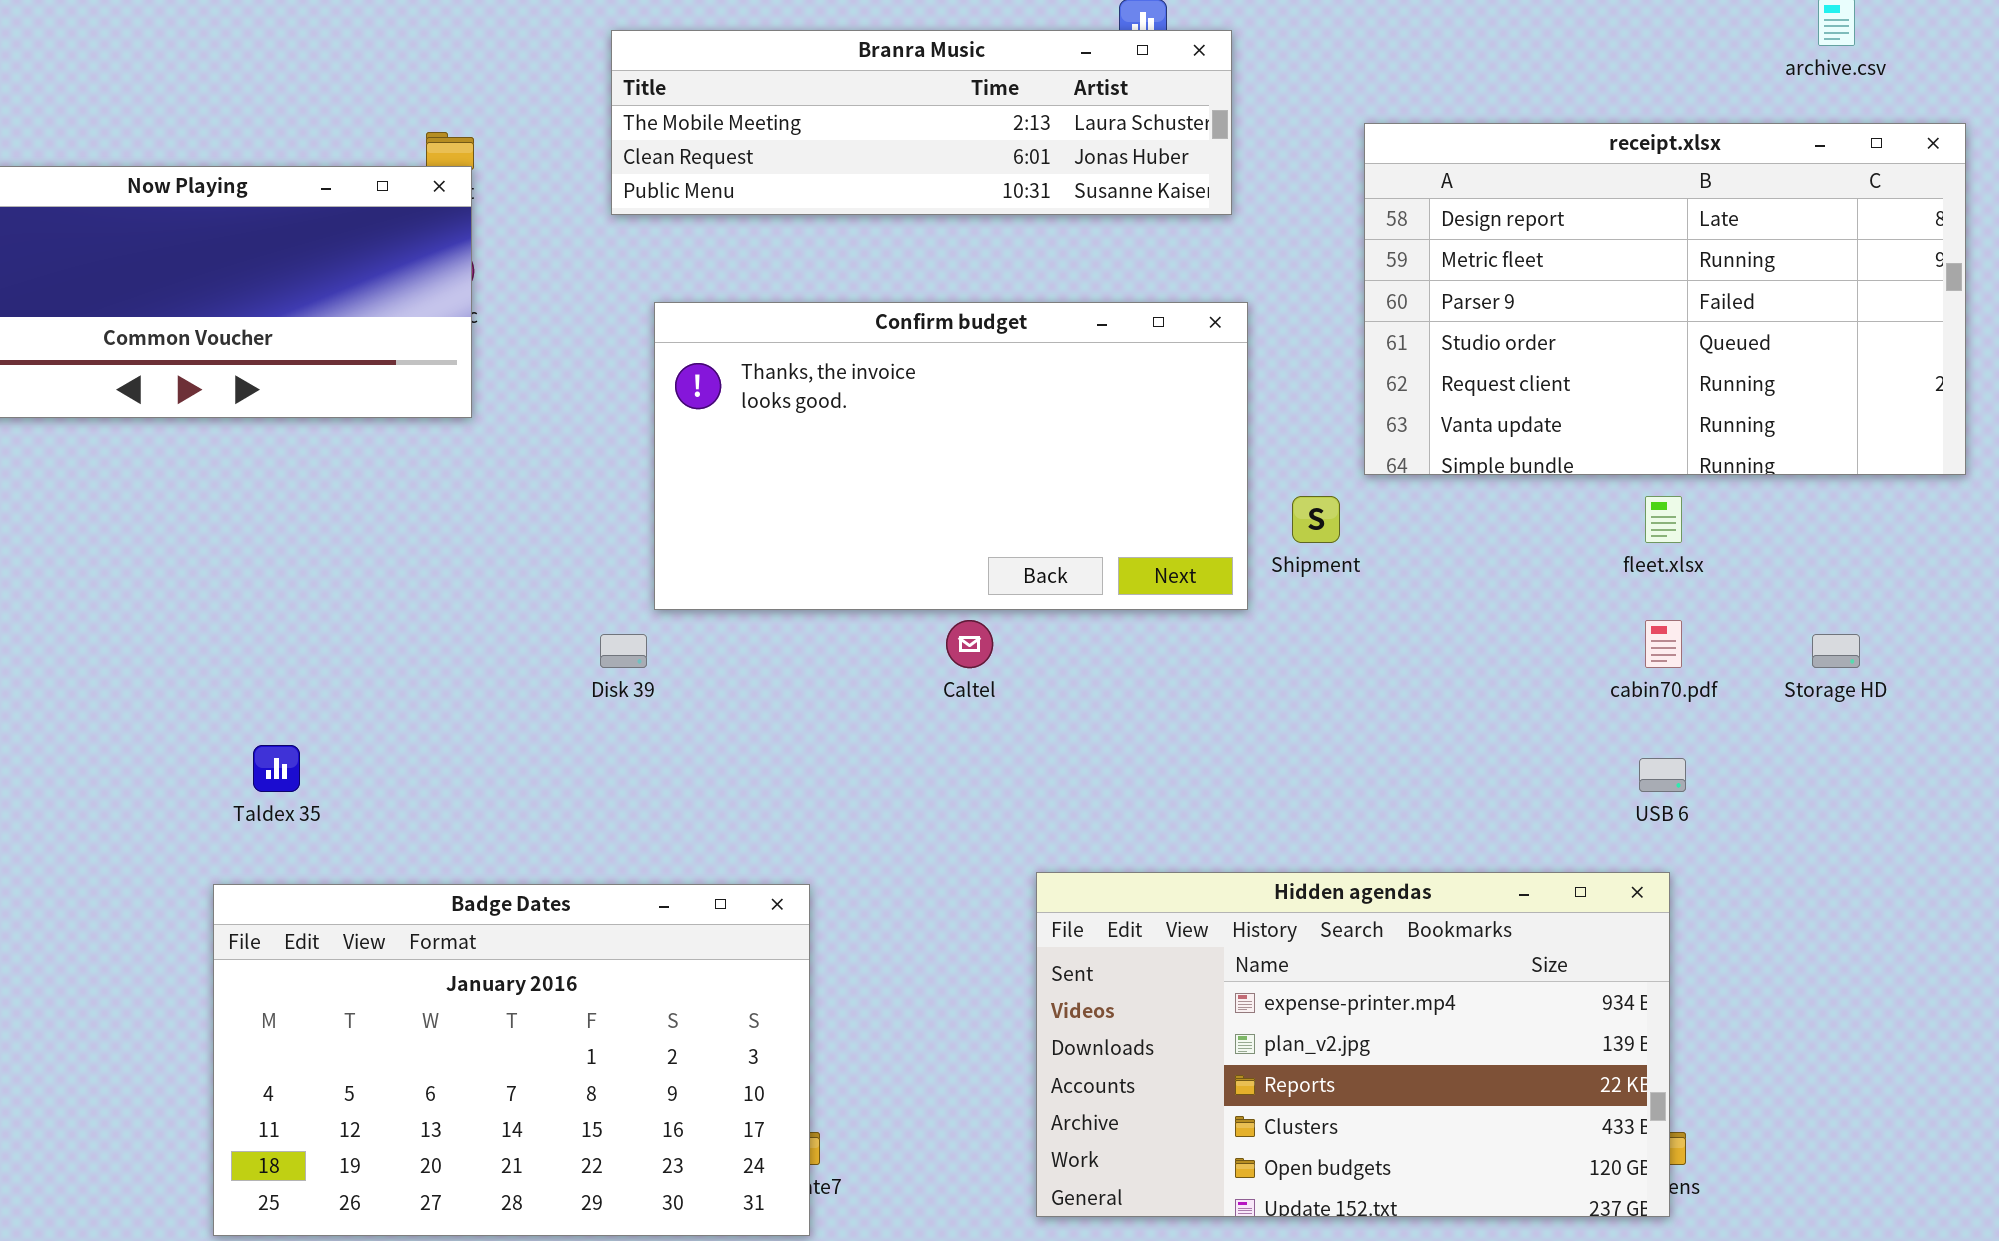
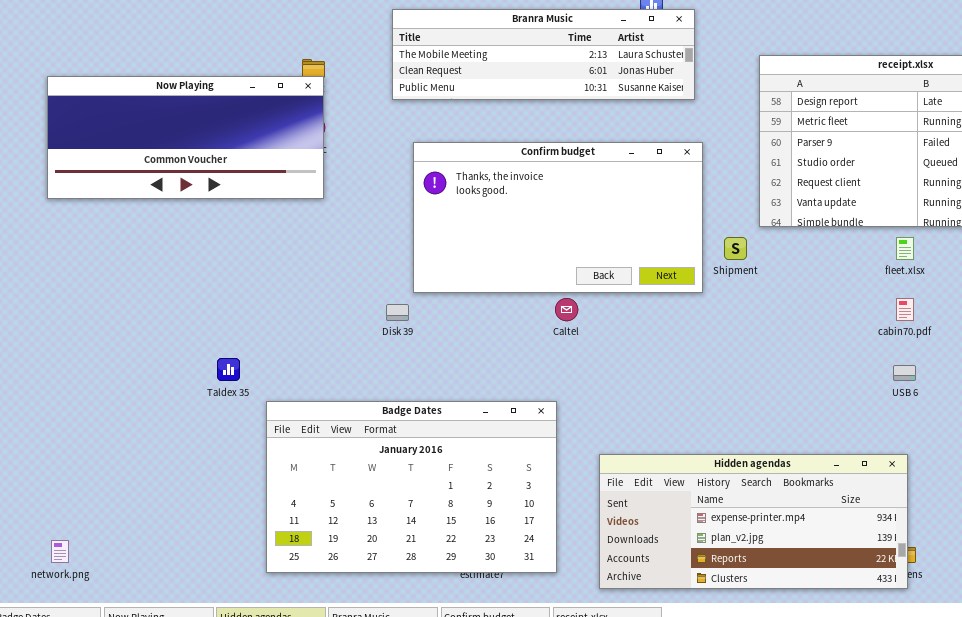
Hidden agendas: [1036,872,1670,1217] -> [599,454,908,589], resized
Badge Dates: [213,884,810,1236] -> [266,401,557,573], moved

